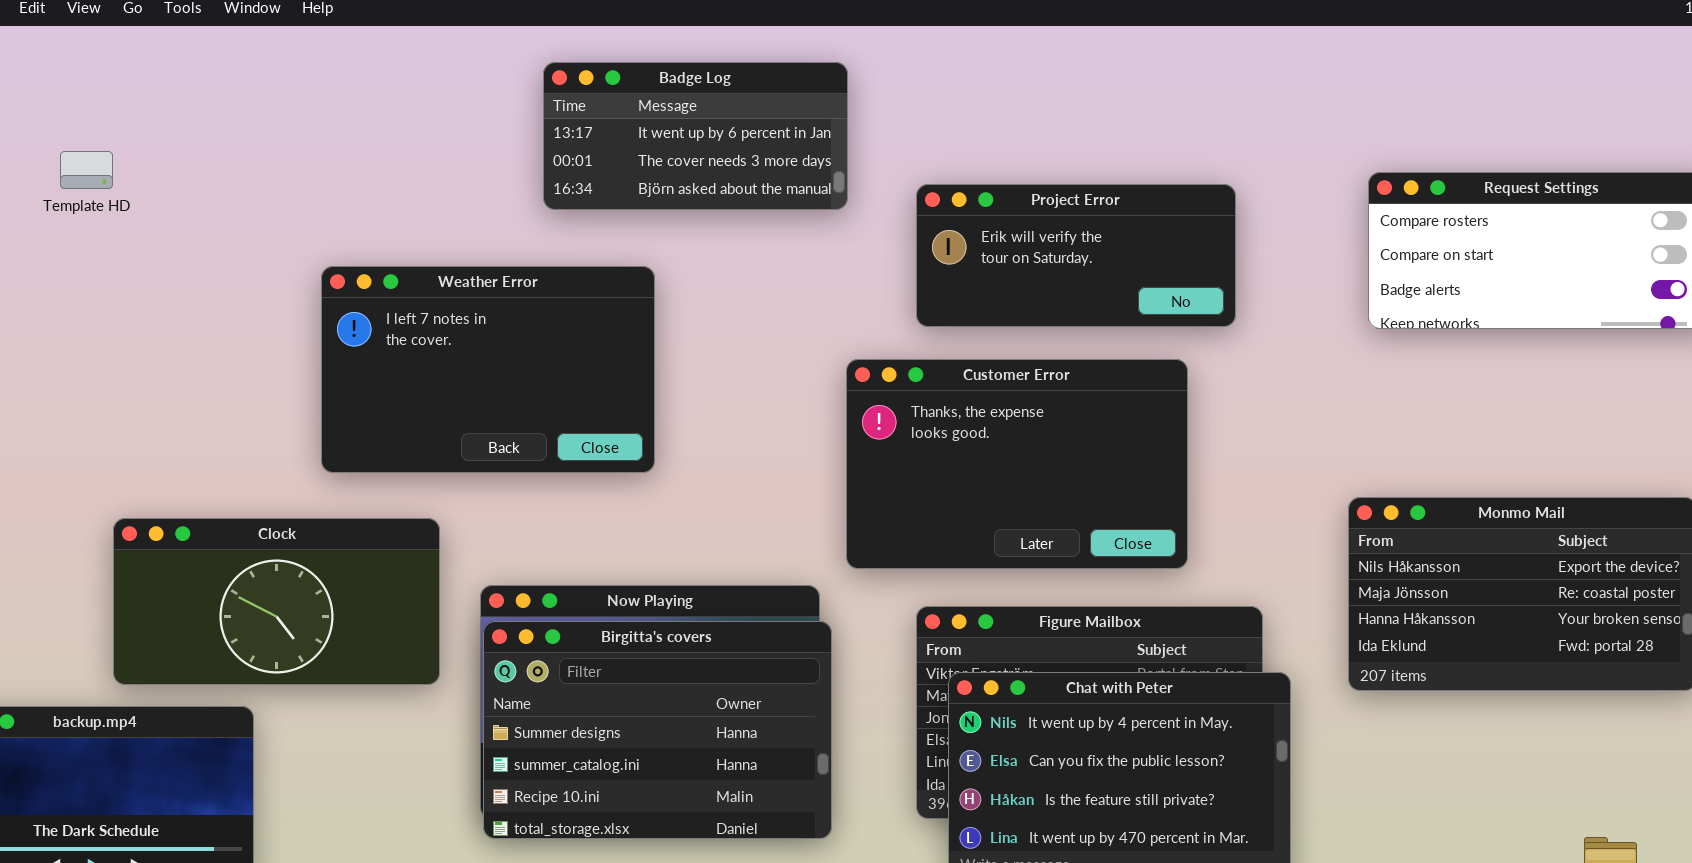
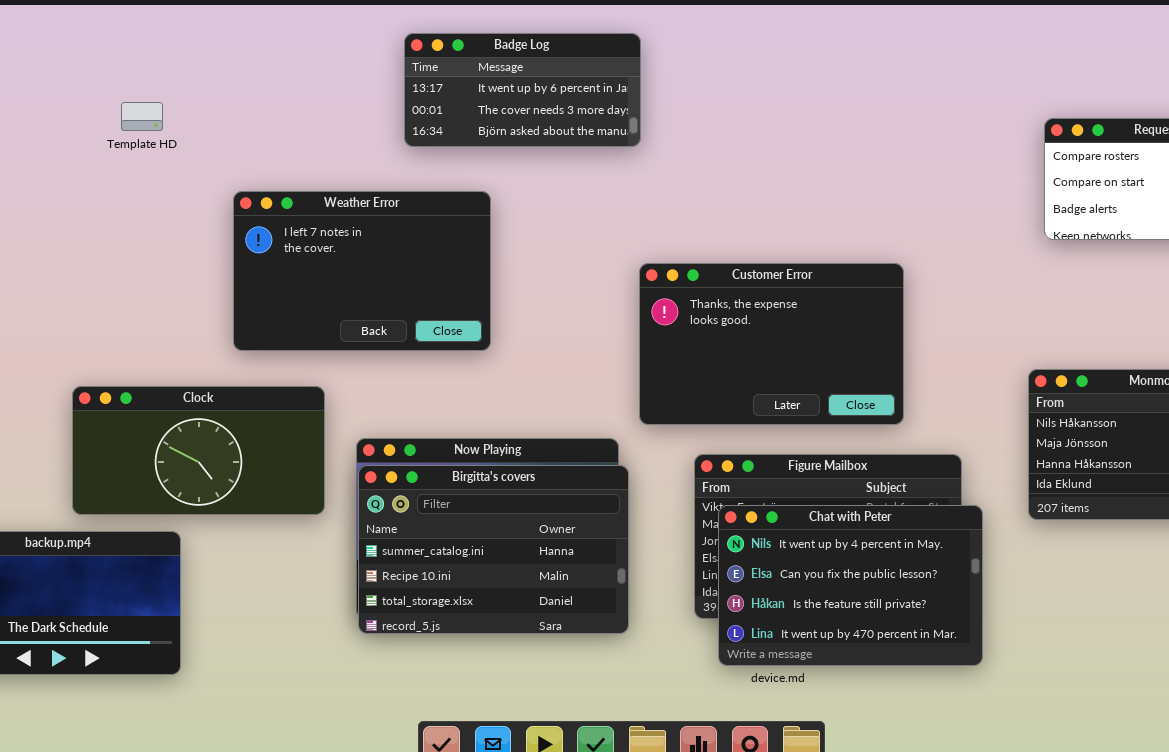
Template HD: [60,151,113,189] -> [121,102,163,131], moved
Project Error: [916,184,1236,327] -> none, closed
Birgitta's covers: [483,621,832,839] -> [358,465,629,634], scrolled down 1 row

